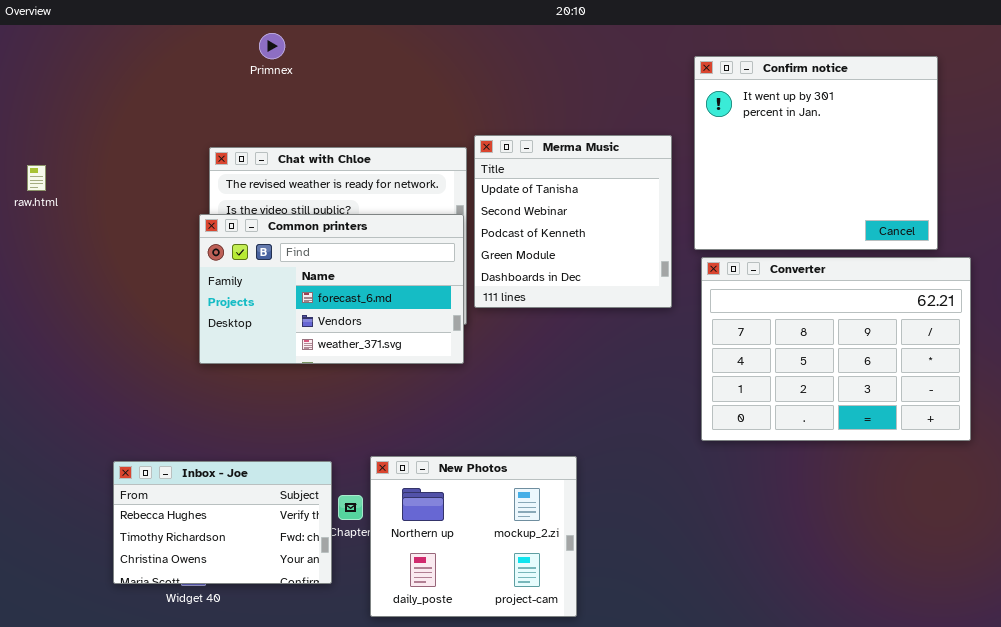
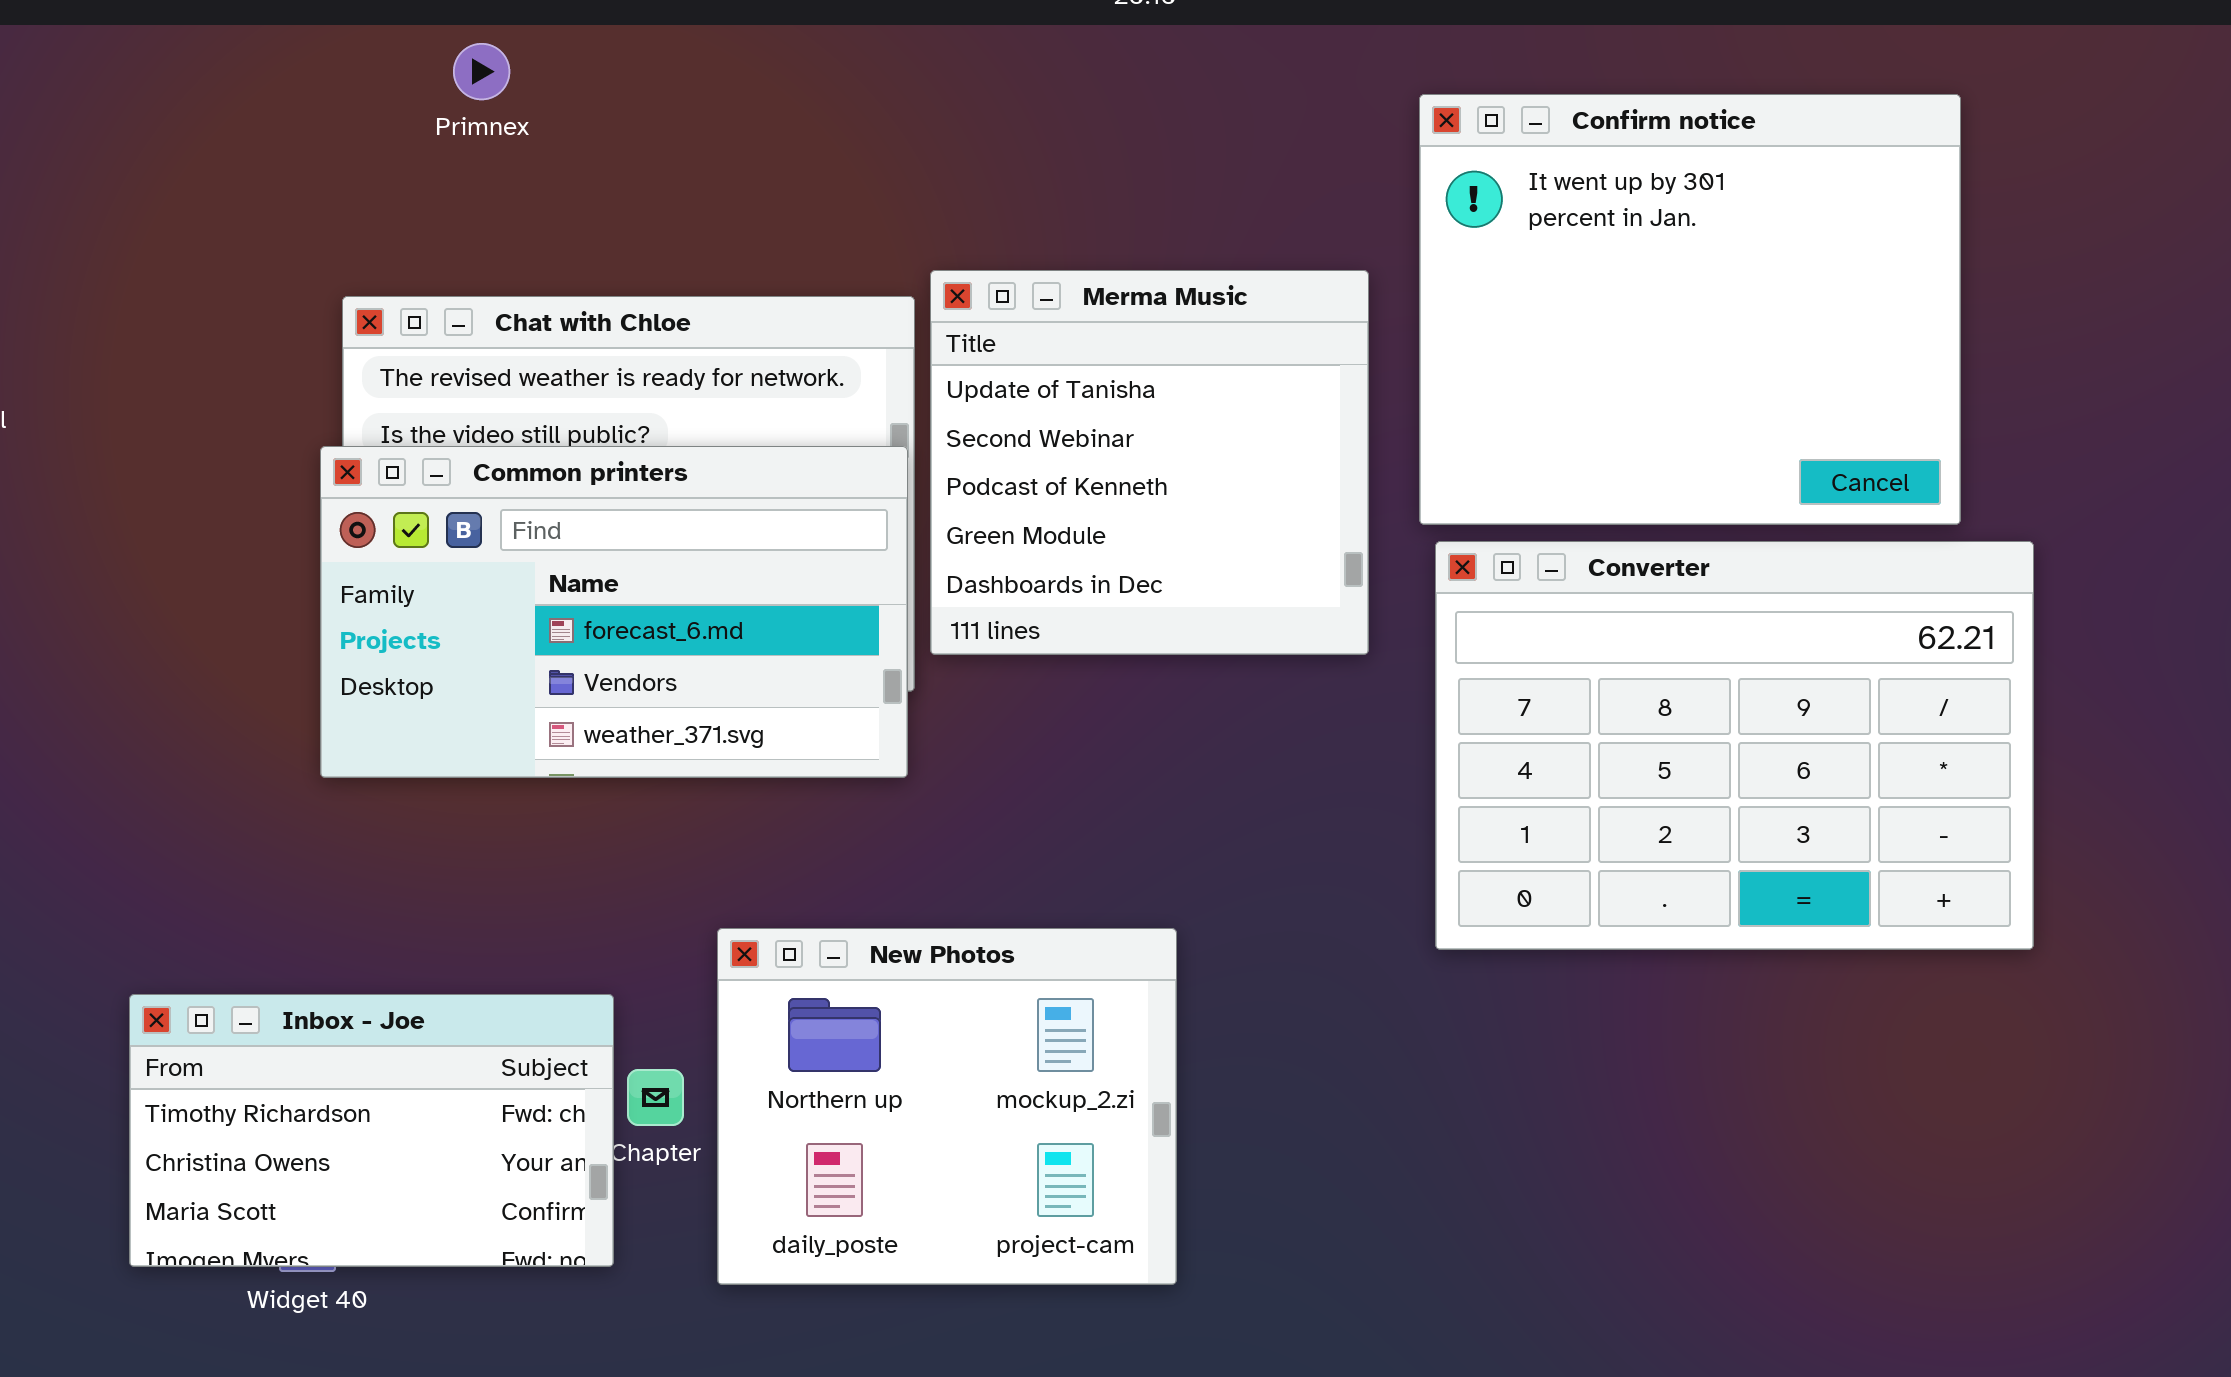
New Photos: [370,456,577,617] -> [717,928,1177,1285], moved
Inbox - Joe: [113,461,332,584] -> [129,994,614,1267], scrolled down 1 row

